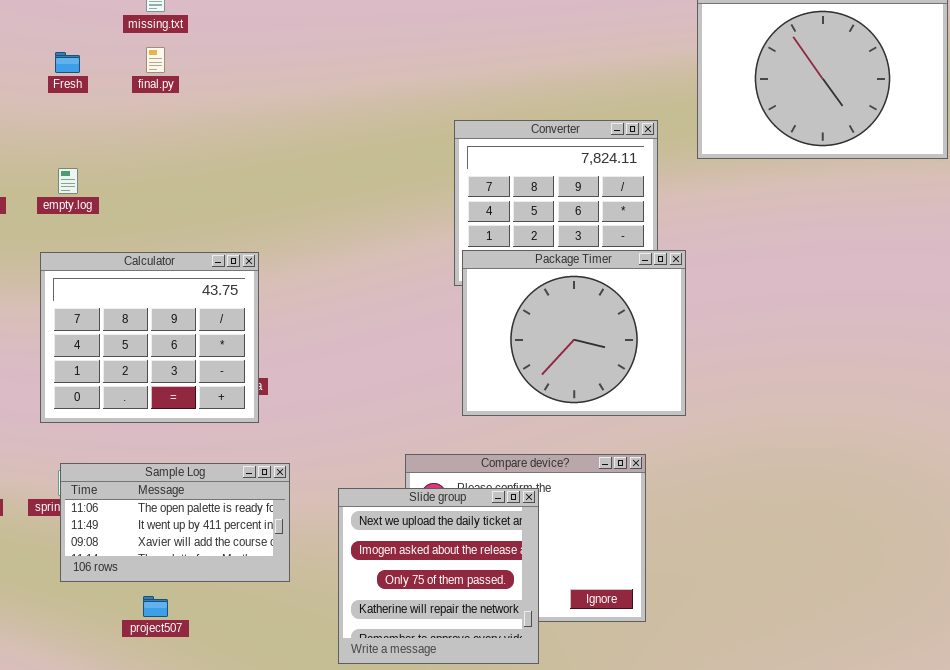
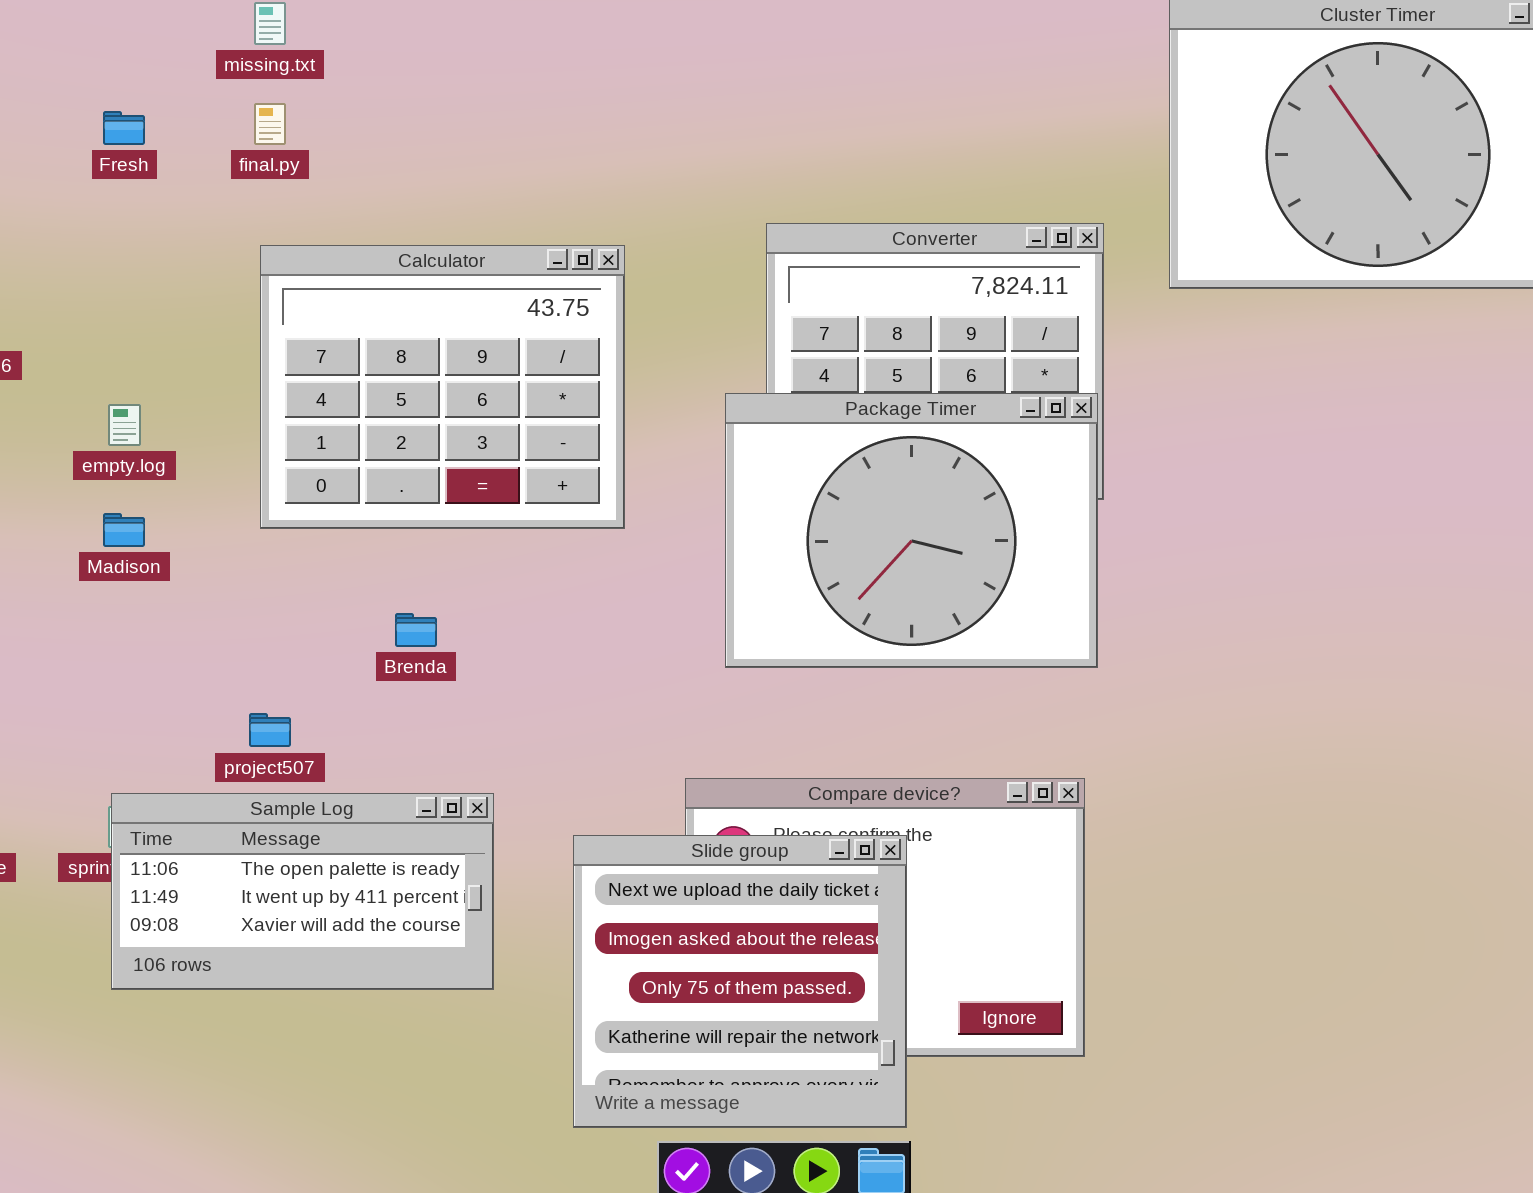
empty.log: [58,168,78,194] -> [108,404,141,446], moved
Package Timer: [462,250,686,416] -> [725,393,1098,668], moved
Calculator: [40,252,259,423] -> [260,245,625,529], moved
project507: [143,596,168,617] -> [249,713,291,747], moved

